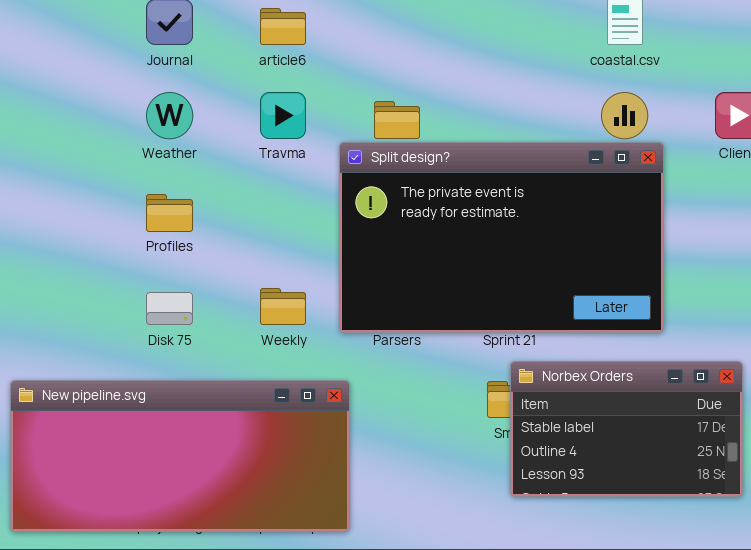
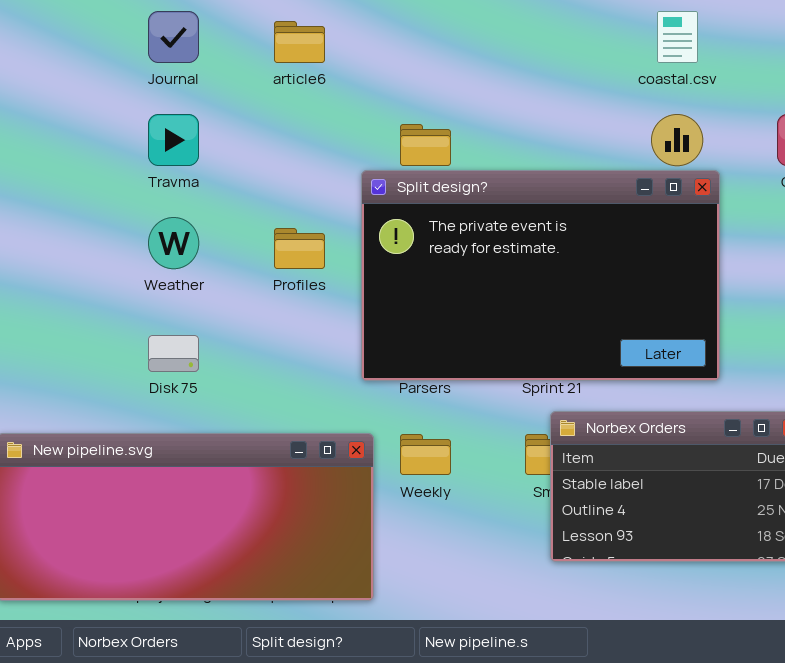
Weather: [146,92,193,139] -> [148,217,199,269], moved
Travma: [260,92,306,139] -> [148,114,199,166], moved
Profiles: [146,194,193,232] -> [274,228,325,269], moved
Weekly: [260,288,306,325] -> [400,434,451,475], moved

